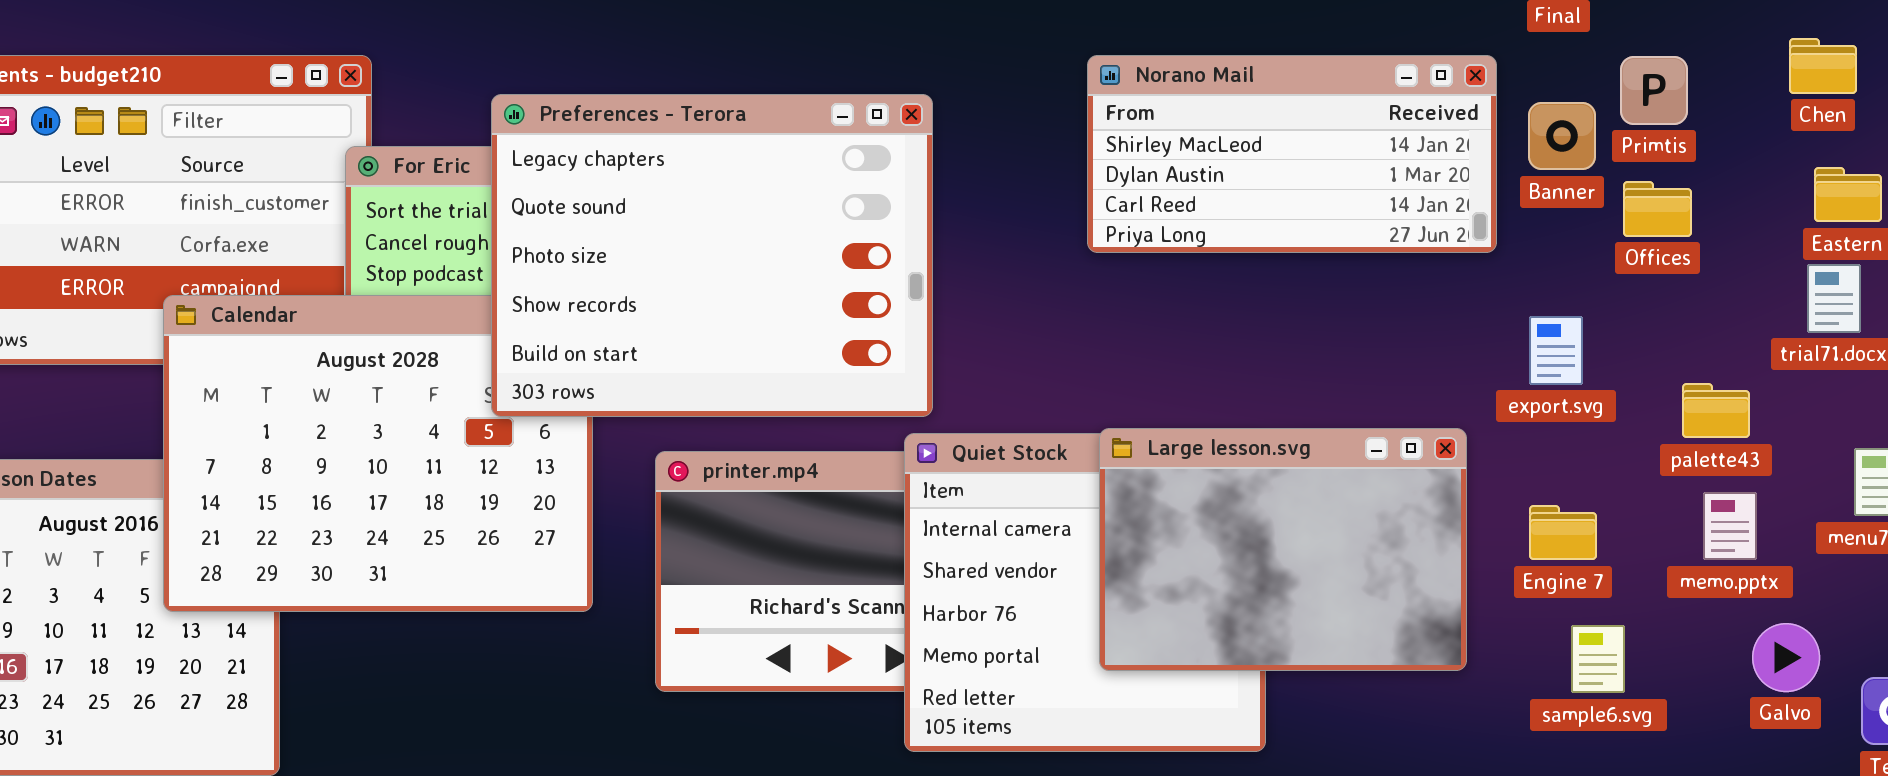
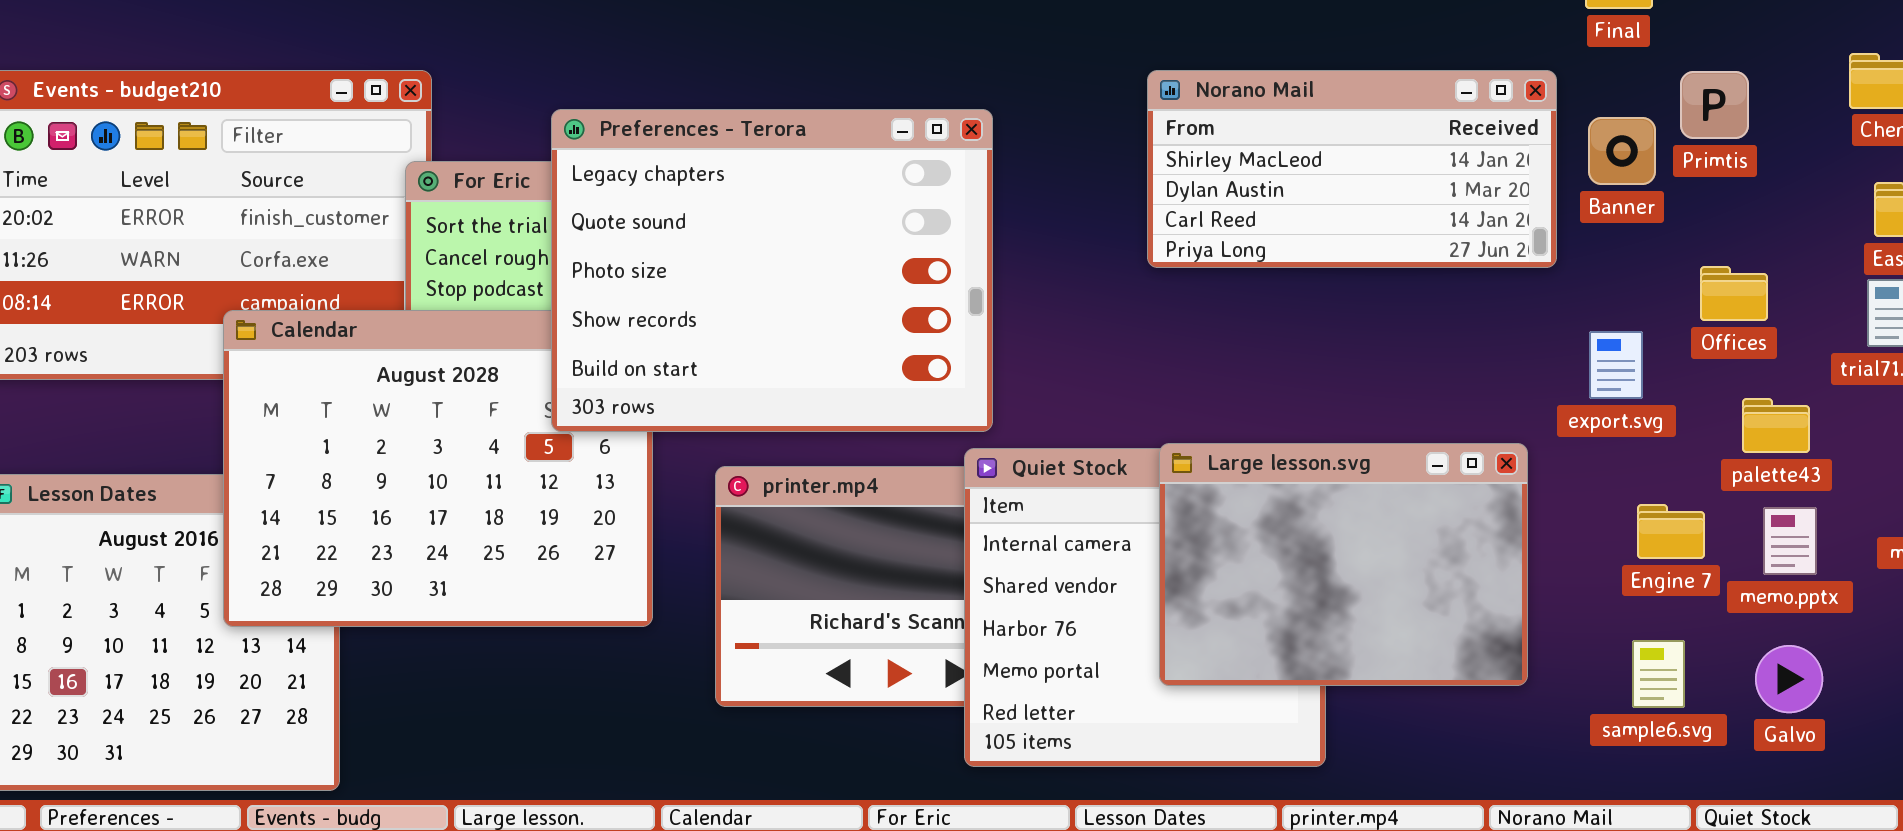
Offices: [1623,181,1692,237] -> [1700,266,1768,321], moved
Engine 7: [1529,505,1597,560] -> [1637,504,1705,559], moved
Galvo: [1752,623,1820,692] -> [1755,645,1823,713], moved

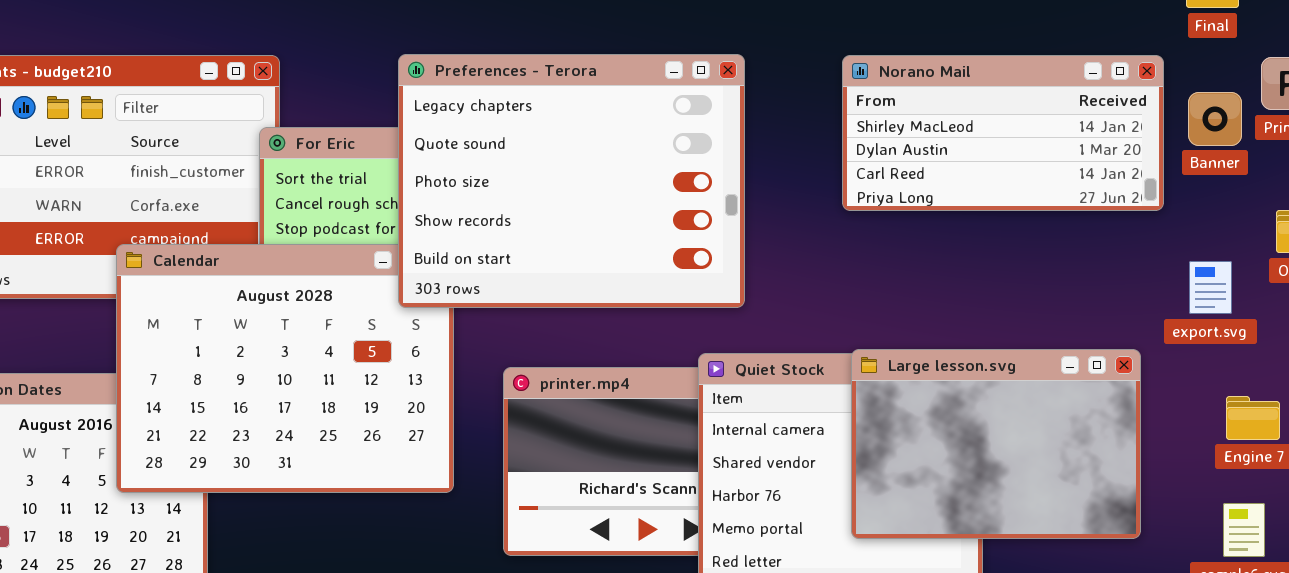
Preferences - Terora: [551,109,993,432] -> [398,54,745,308], moved

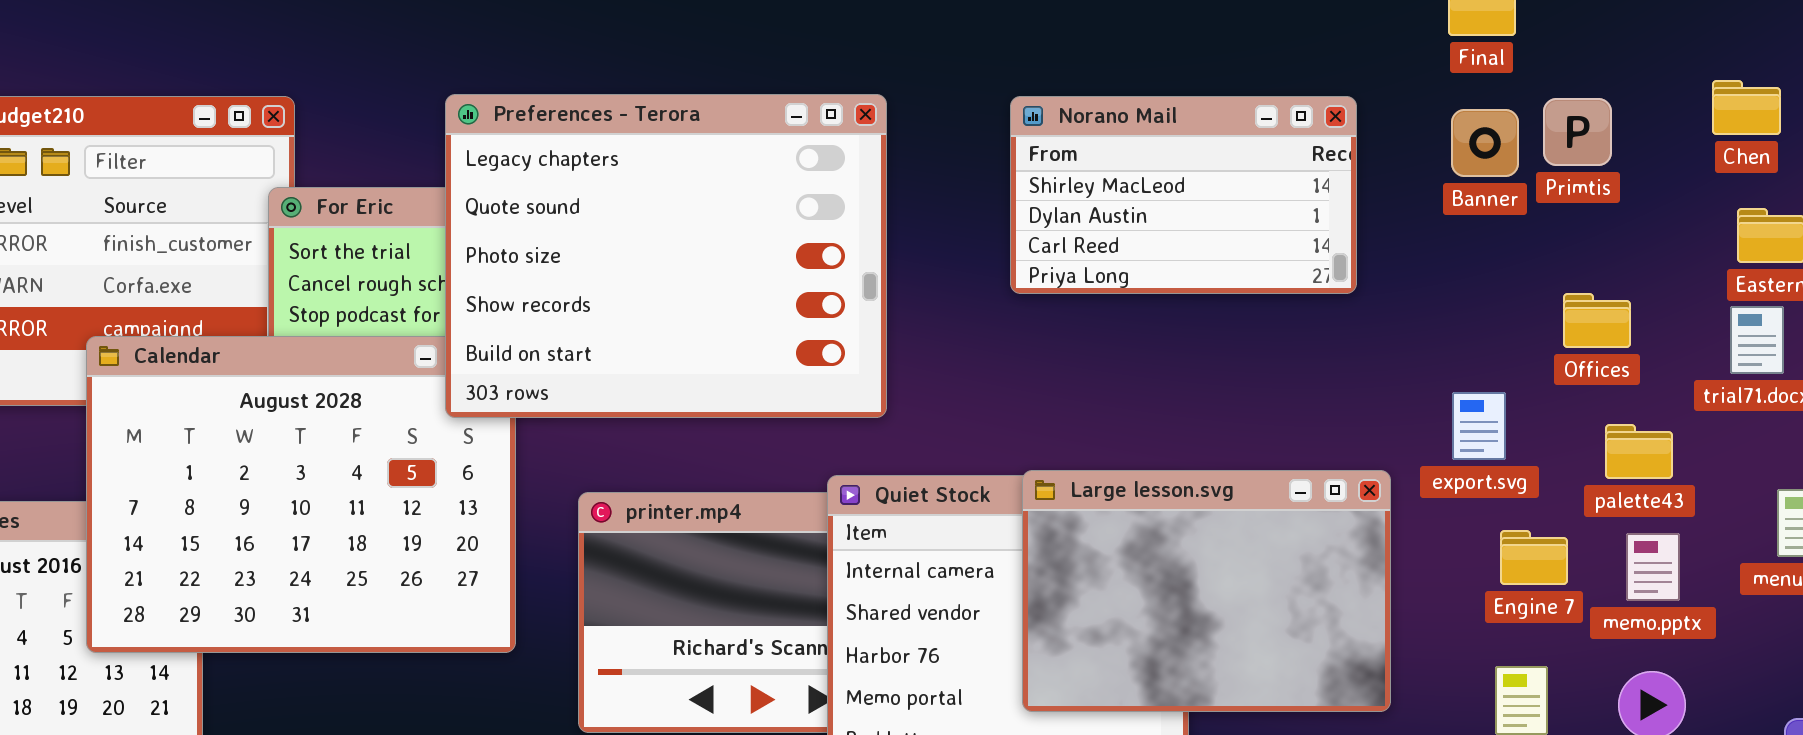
Norano Mail: [842,55,1164,211] -> [1010,96,1357,294], resized
Banner: [1188,92,1242,146] -> [1451,109,1519,177], moved
export.svg: [1189,261,1232,314] -> [1452,392,1506,460], moved

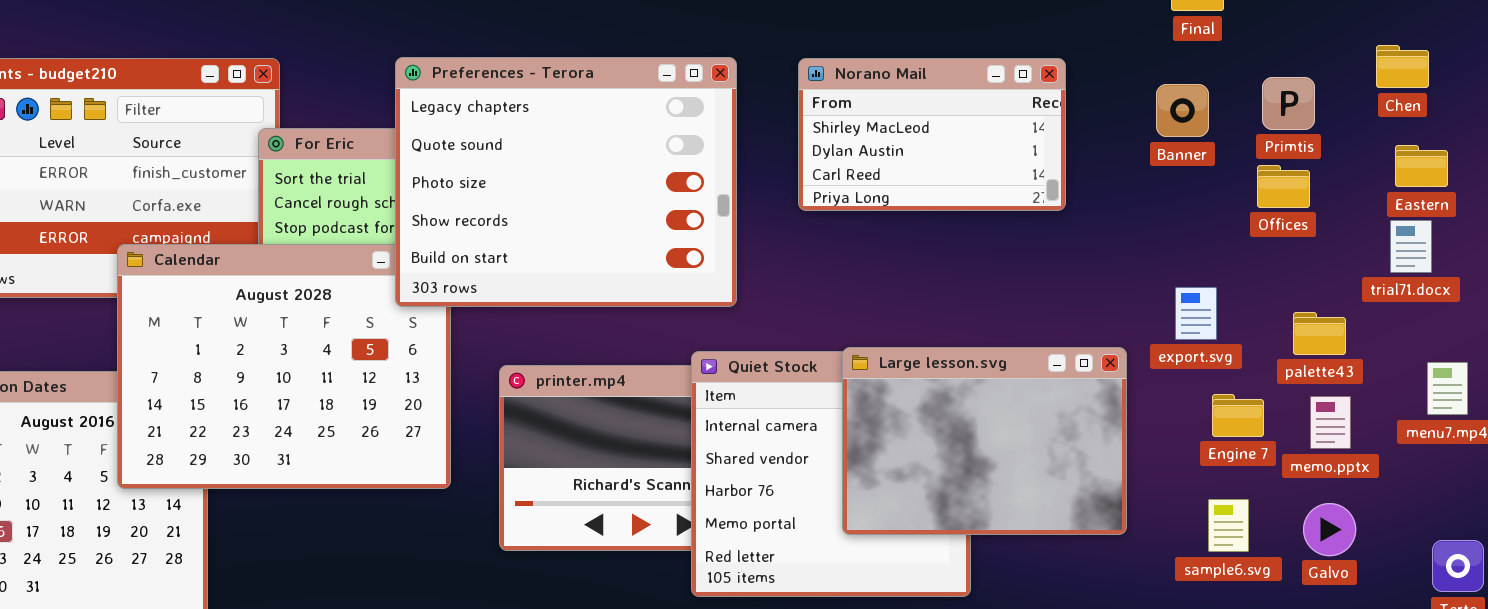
Norano Mail: [1010,96,1357,294] -> [798,58,1066,211], moved
Primtis: [1543,98,1612,166] -> [1262,77,1315,130], moved
Banner: [1451,109,1519,177] -> [1156,84,1209,137], moved
Offices: [1563,293,1631,348] -> [1257,165,1310,208], moved

